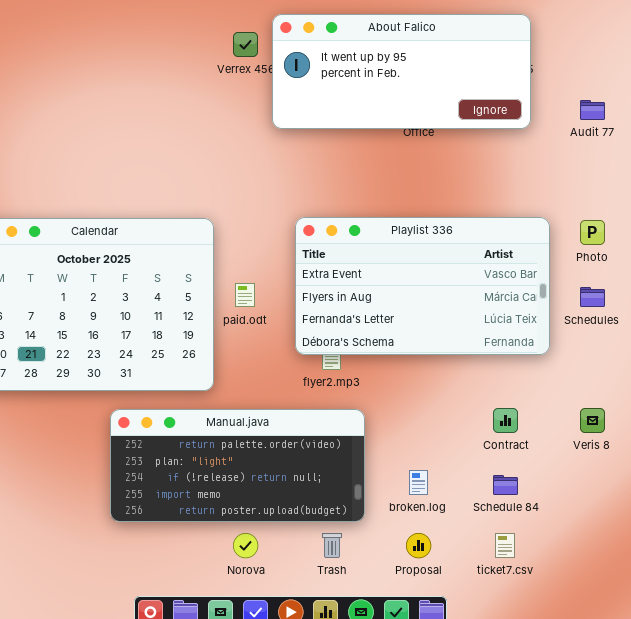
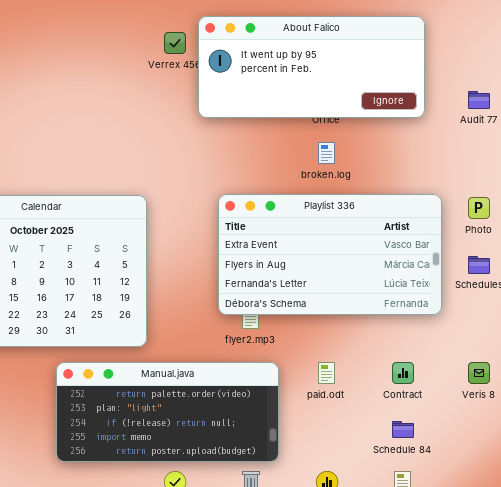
paid.odt: [235,283,255,307] -> [318,362,335,384], moved
broken.log: [409,470,428,495] -> [318,142,335,164], moved

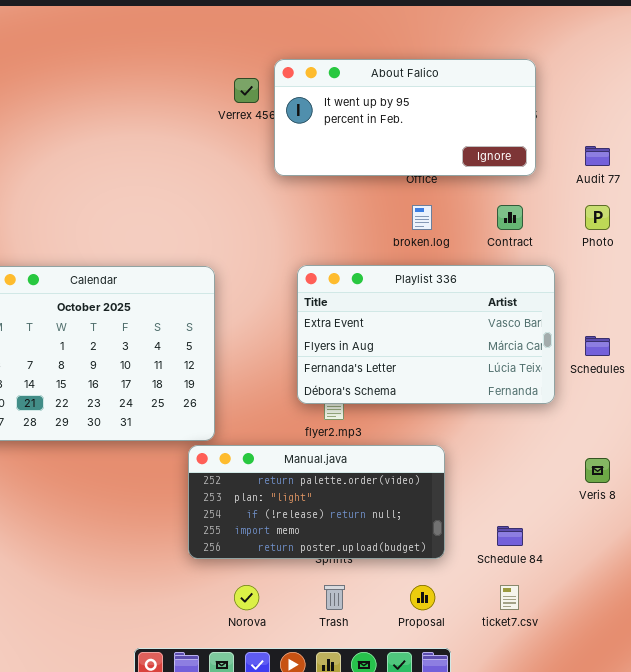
Photo: [468,197,490,219] -> [585,205,610,230], moved
Contract: [392,362,414,384] -> [497,205,523,230], moved
Manual.java: [56,362,279,462] -> [188,445,445,559], moved

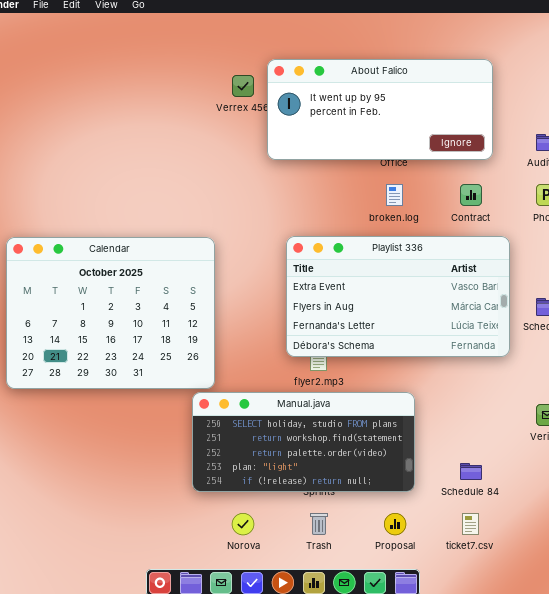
Manual.java: [188,445,445,559] -> [192,392,415,492], scrolled up 2 rows

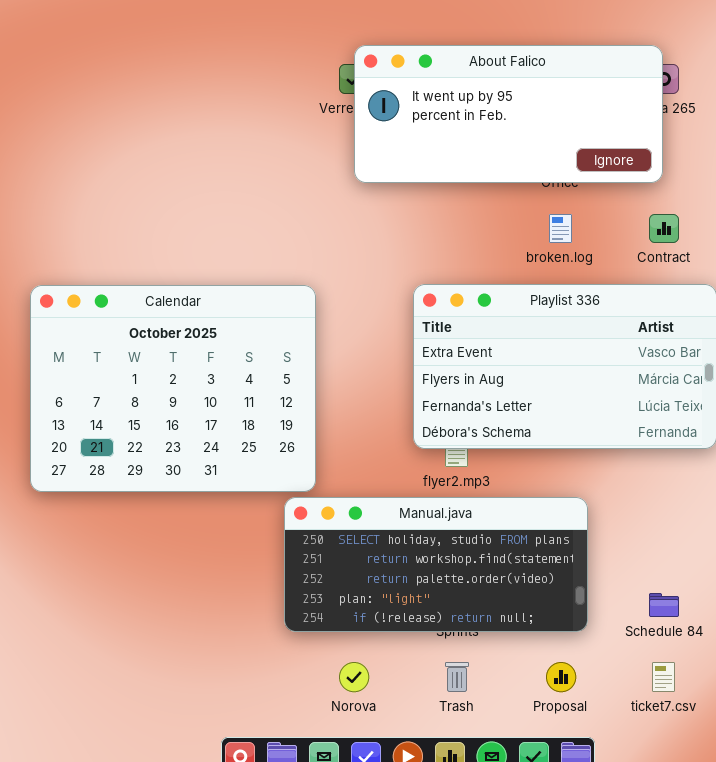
About Falico: [267,59,493,160] -> [354,45,663,183], moved

